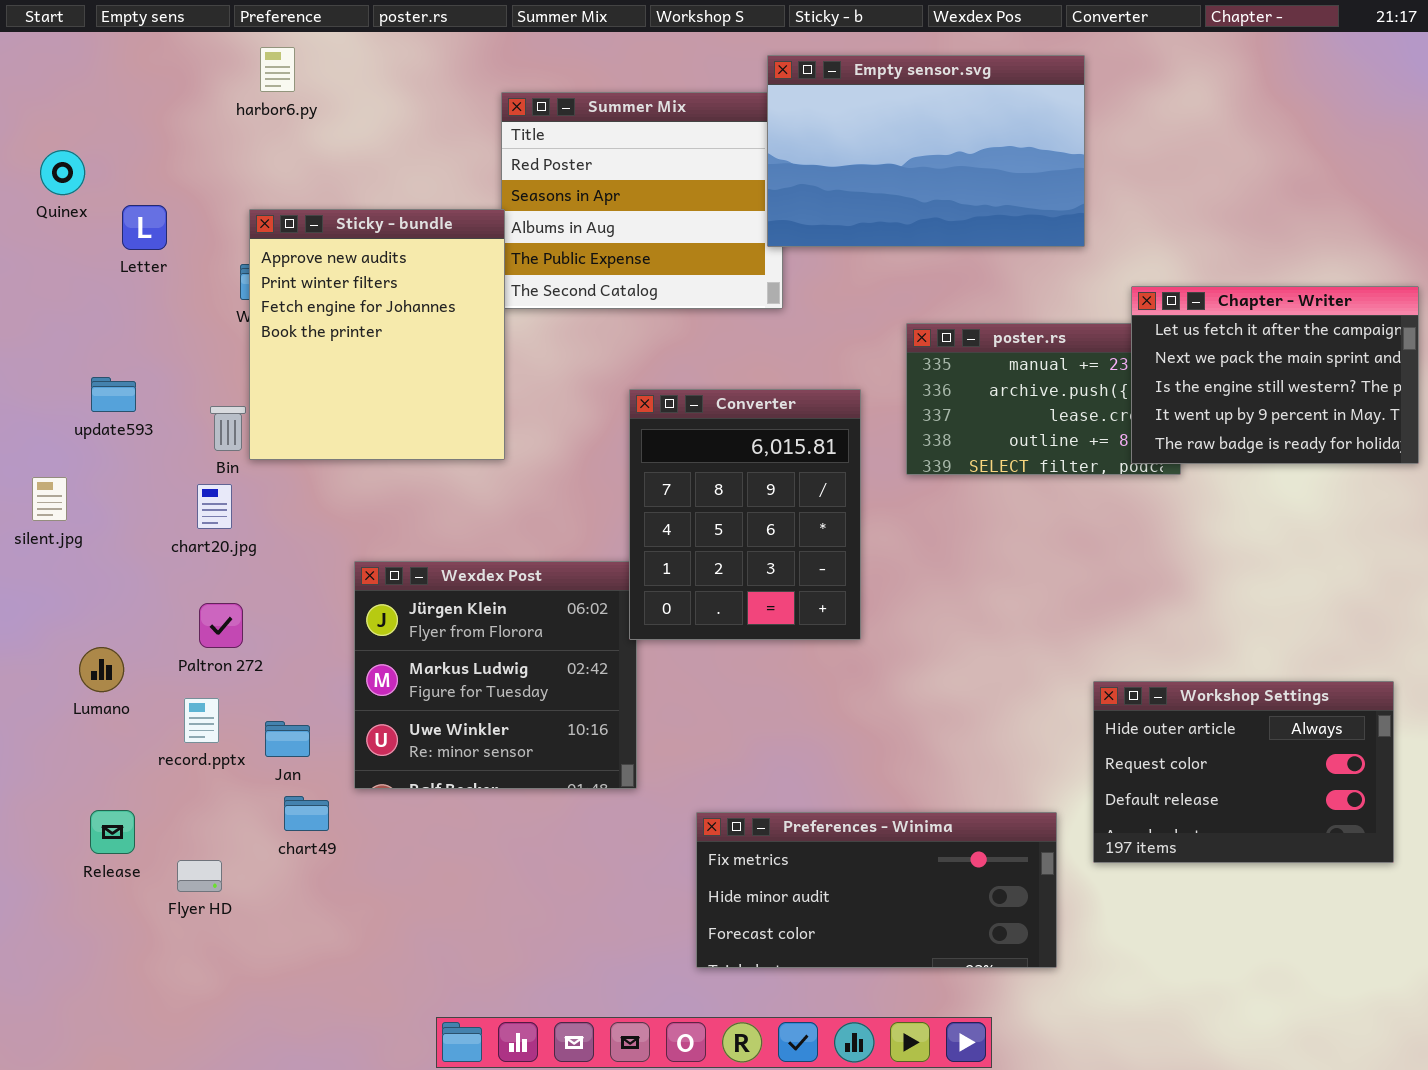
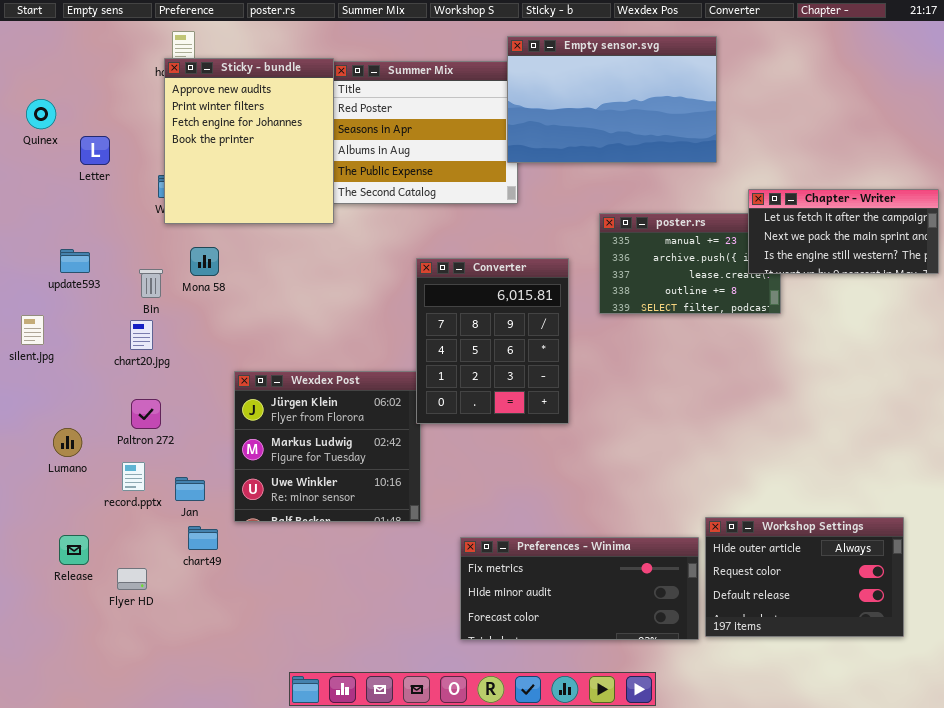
Sticky - bundle: [249,209,505,460] -> [164,58,334,224], moved
Chapter - Writer: [1131,286,1419,464] -> [748,189,939,274], resized
Workshop Settings: [1093,681,1394,863] -> [705,517,904,637], moved

